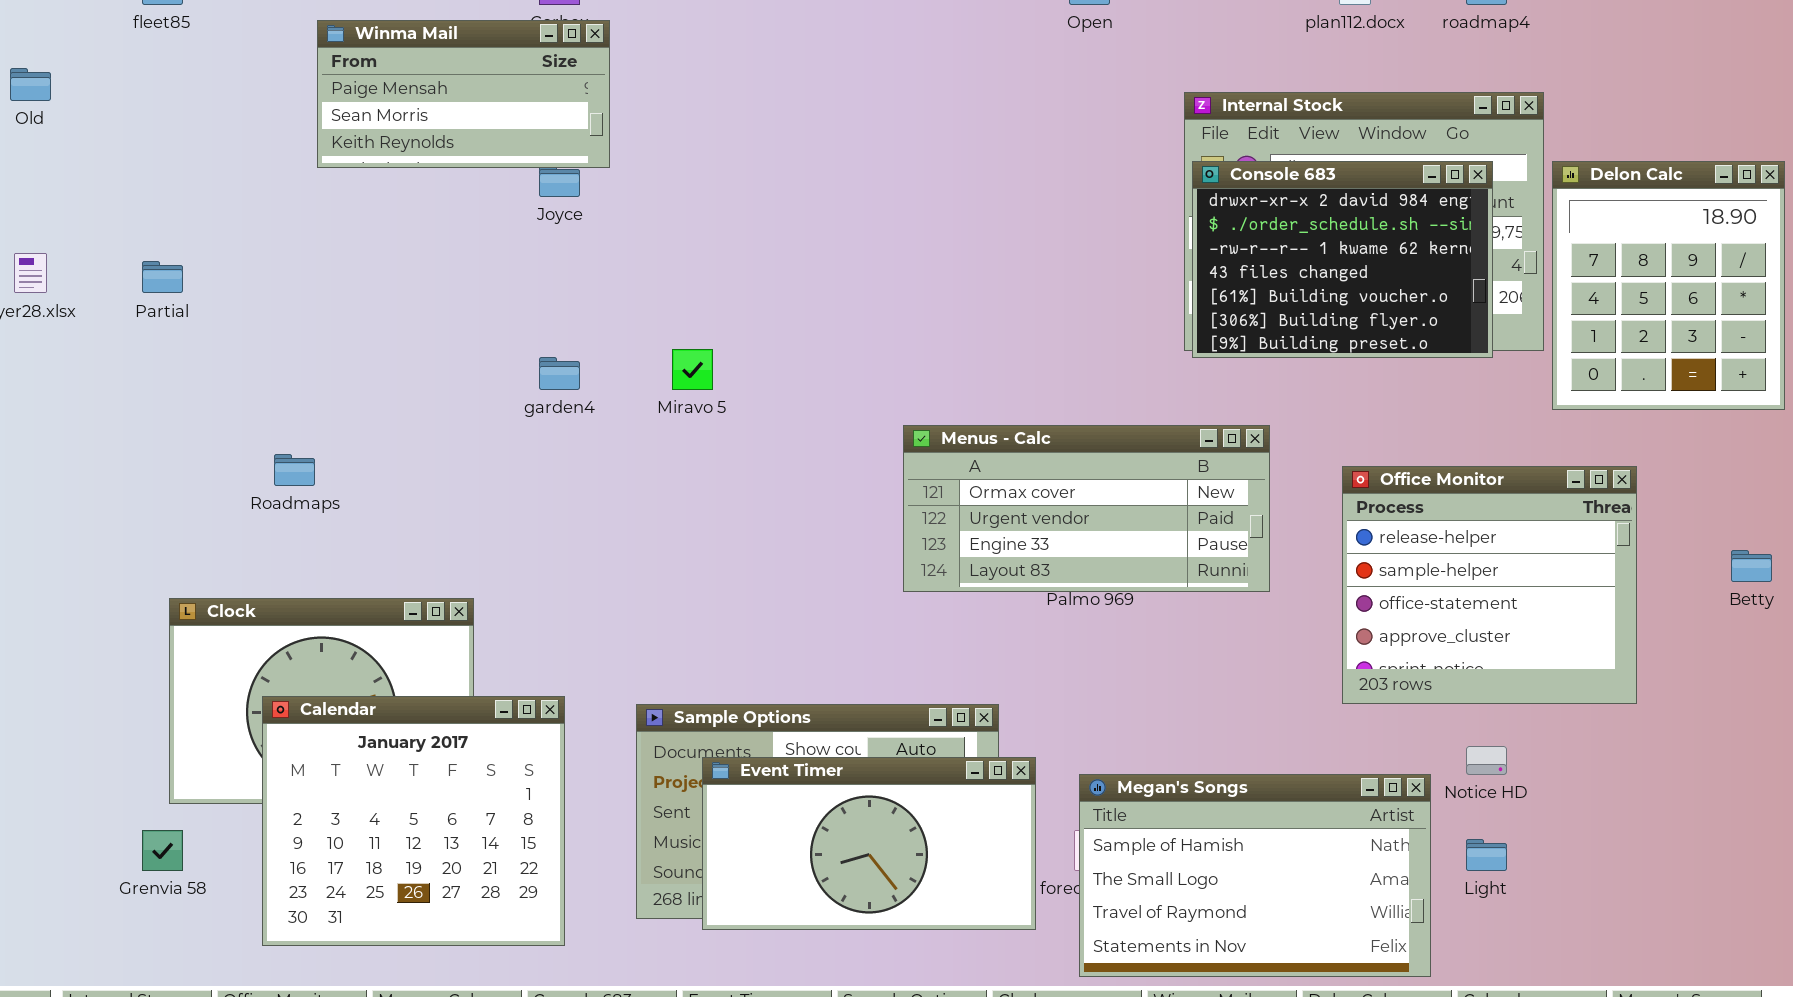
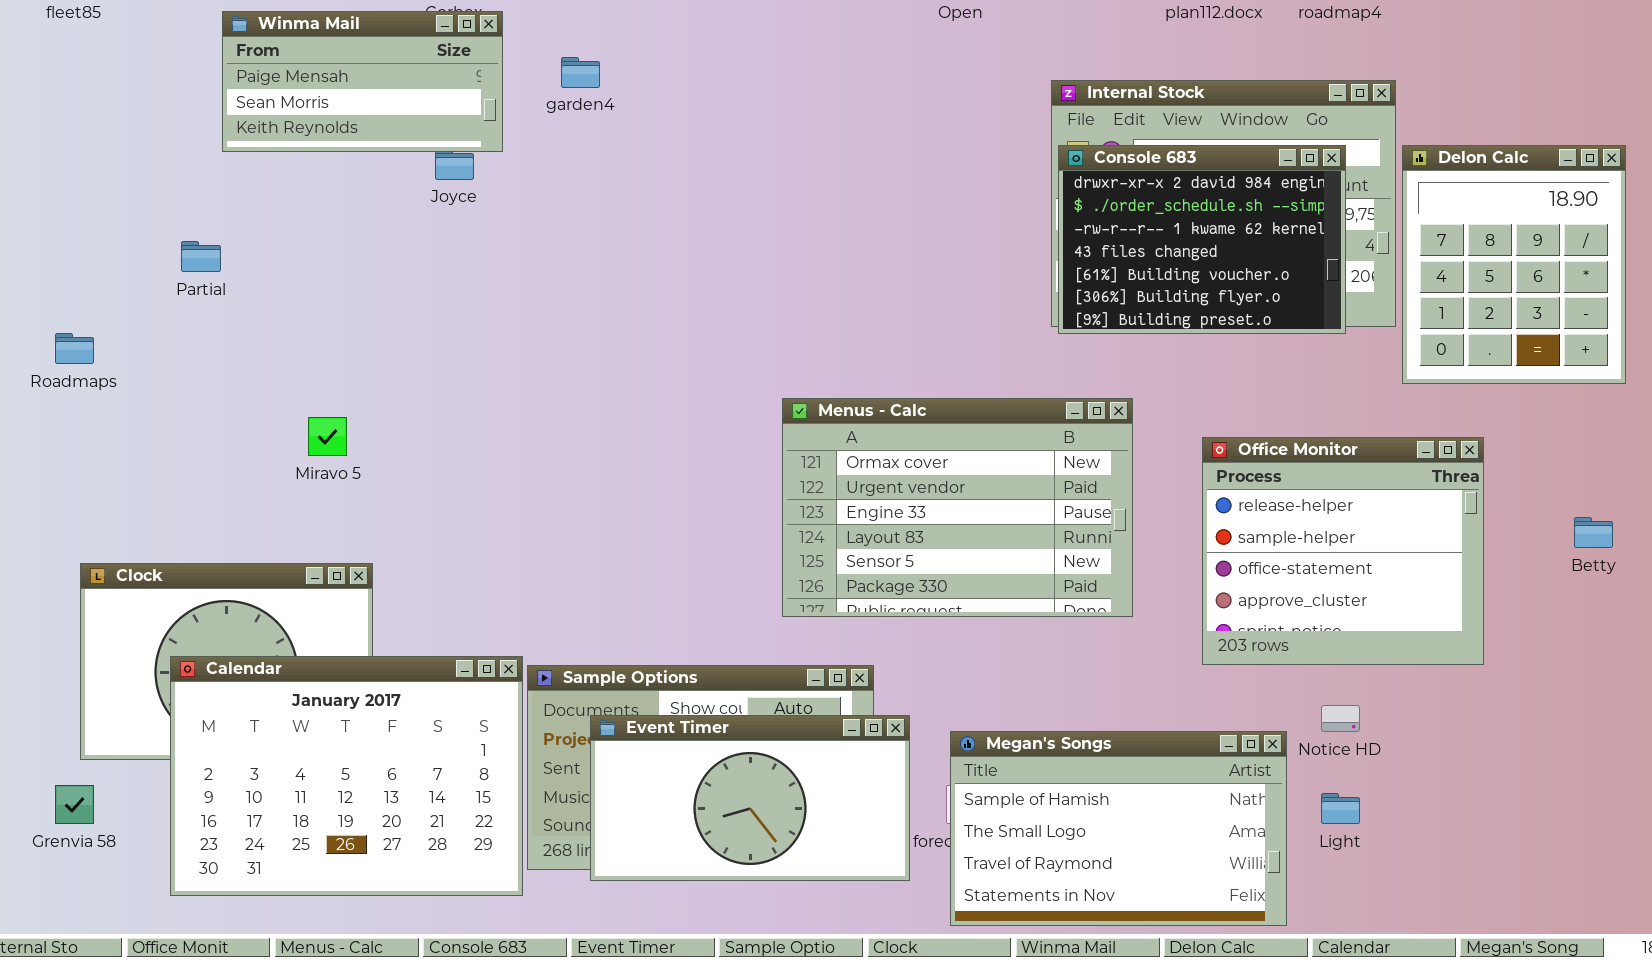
Partial: [142,261,183,293] -> [181,241,221,272], moved
Miravo 5: [672,349,713,390] -> [308,417,347,456], moved
garden4: [539,357,580,390] -> [561,57,600,88], moved
Menus - Calc: [903,425,1270,592] -> [782,398,1133,617], resized
Roadmaps: [274,454,315,486] -> [55,333,94,364], moved
Calendar: [262,696,565,946] -> [170,656,523,896], resized

